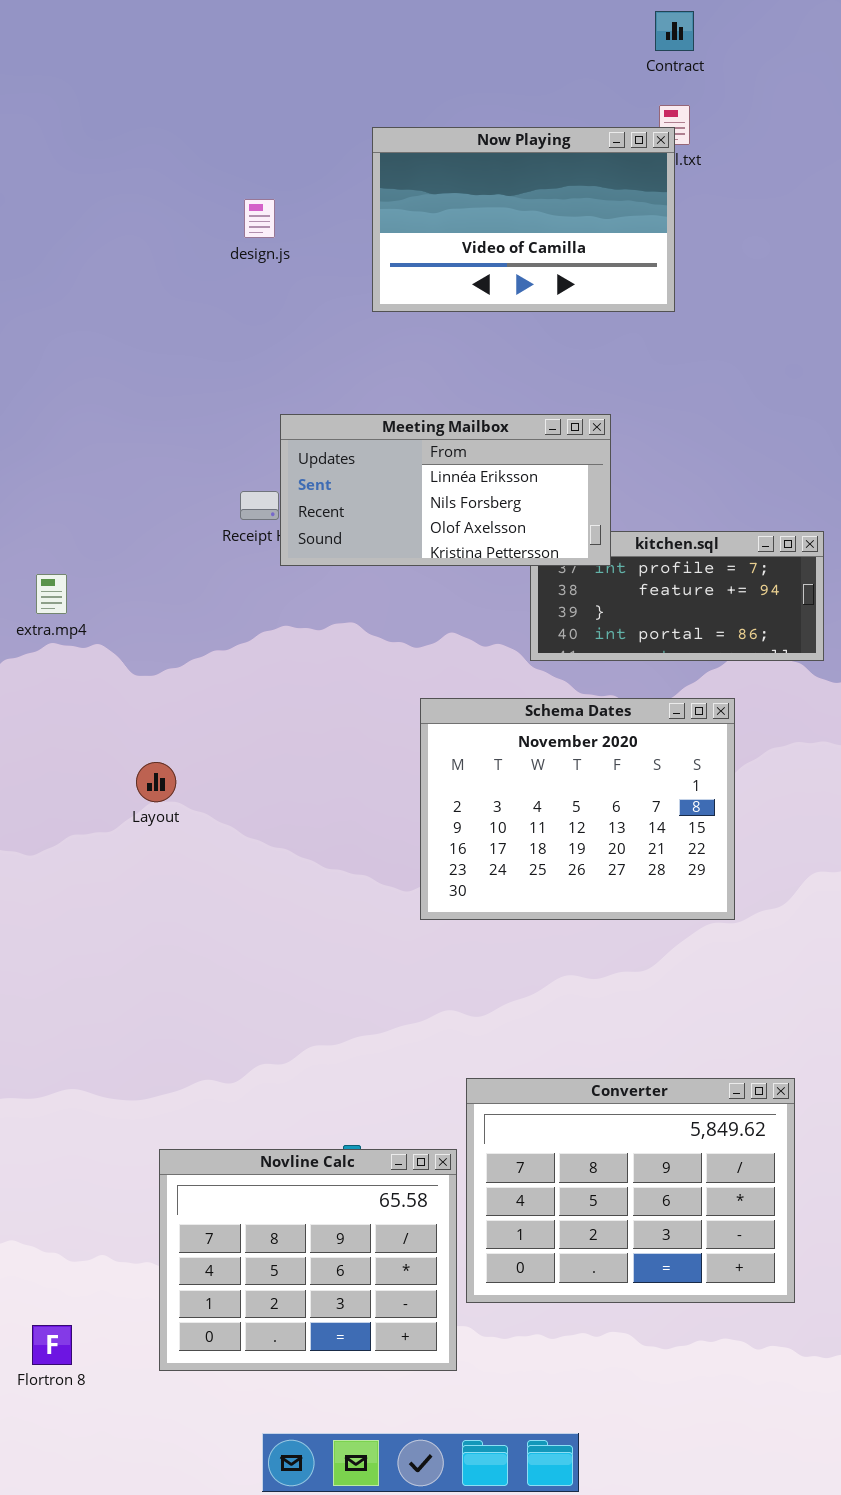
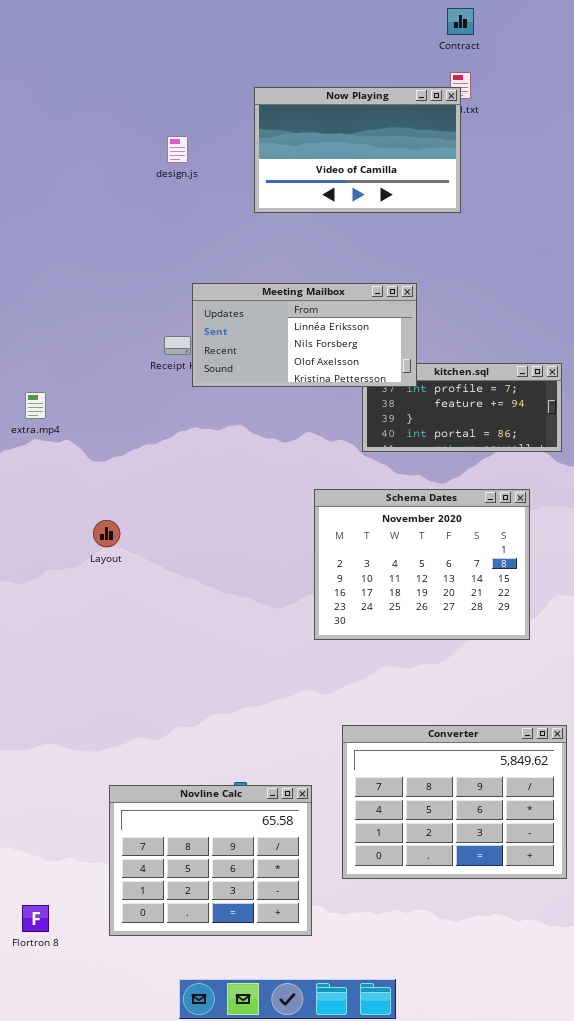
Schema Dates: [420,698,735,920] -> [314,489,530,640], moved
Converter: [466,1078,795,1303] -> [342,725,567,879], moved

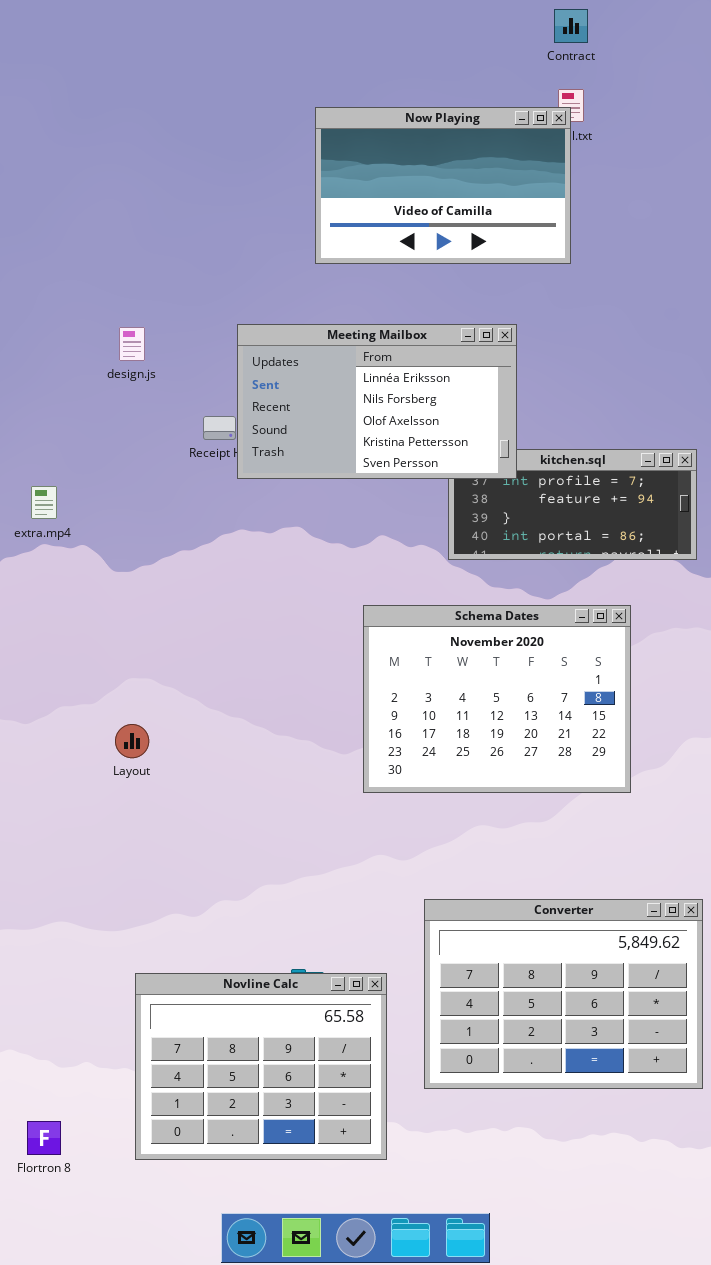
design.js: [167,136,188,163] -> [119,327,145,361], moved
Meeting Mailbox: [192,283,417,387] -> [237,324,517,479], resized
Schema Dates: [314,489,530,640] -> [363,605,631,793], moved
Layout: [93,520,120,547] -> [115,724,149,758], moved

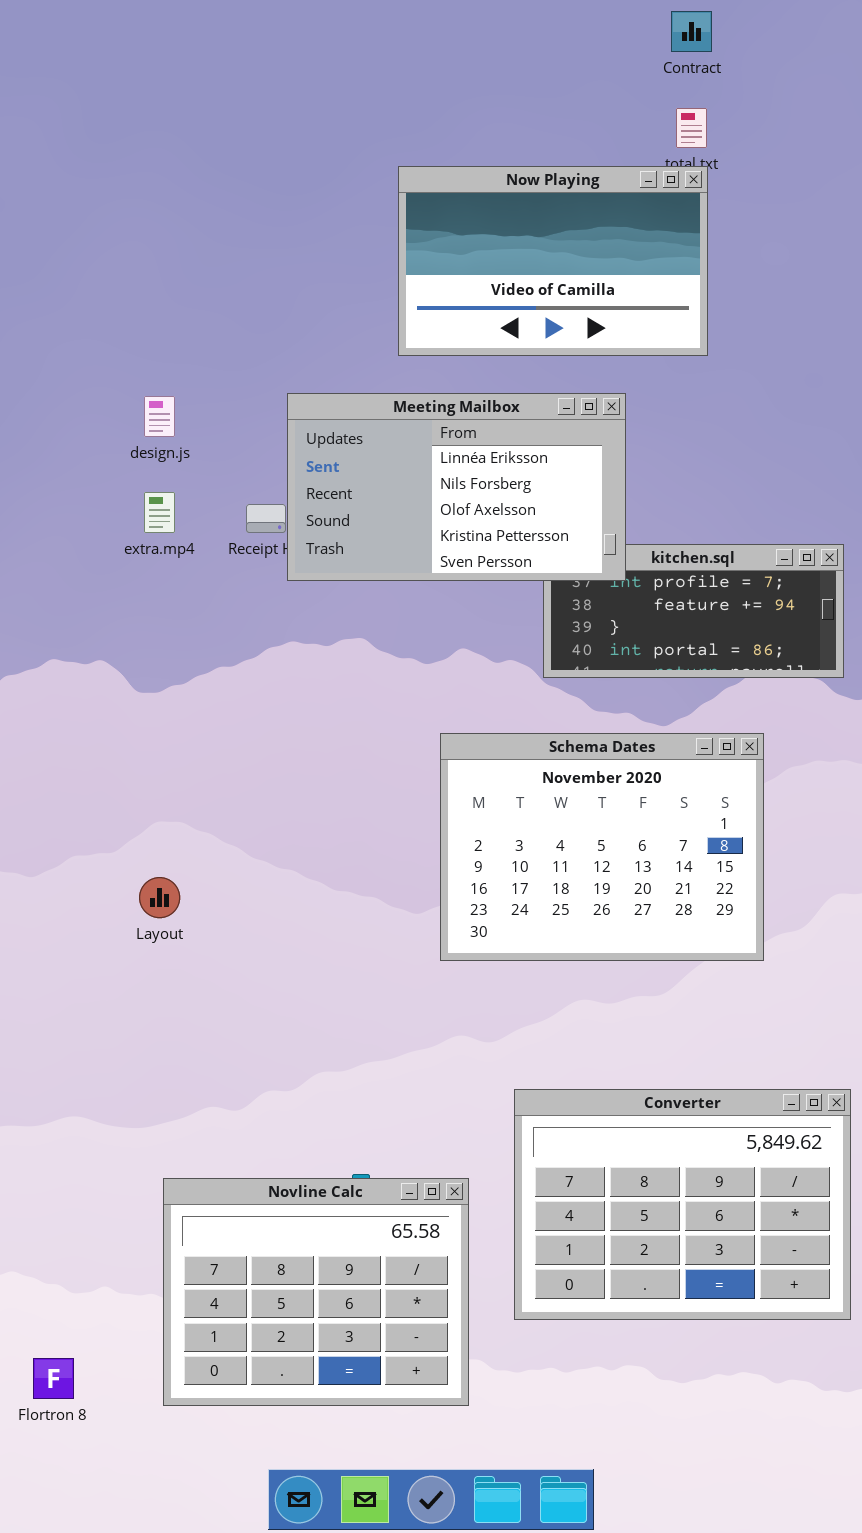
Now Playing: [315,107,571,264] -> [398,166,708,356], moved
extra.mp4: [31,486,57,519] -> [144,492,175,533], moved

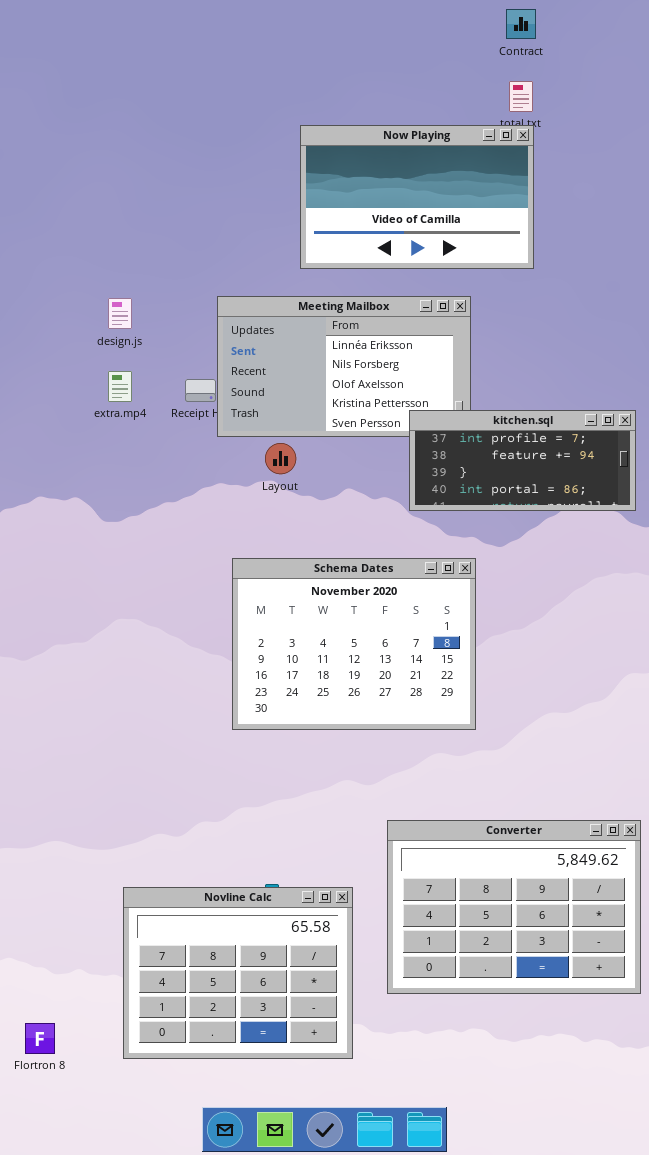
kitchen.sql: [543,544,844,678] -> [409,410,636,511], raised
Schema Dates: [440,733,764,961] -> [232,558,476,730], moved
Layout: [139,877,180,918] -> [265,443,296,474], moved

